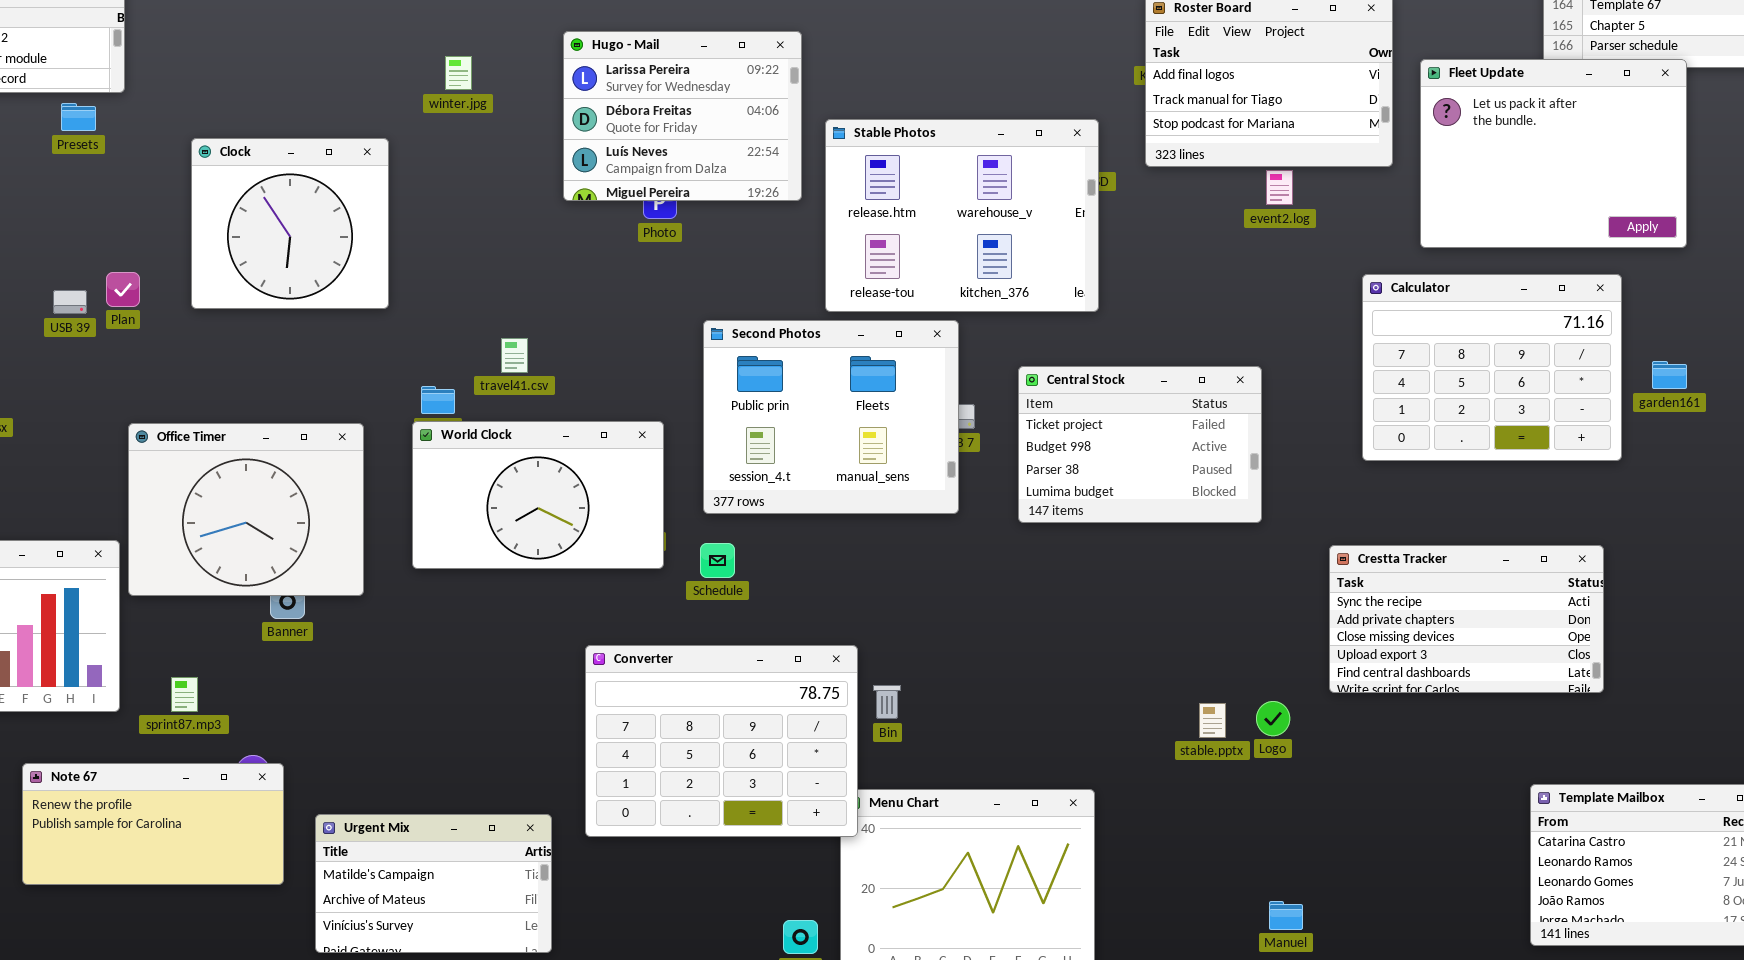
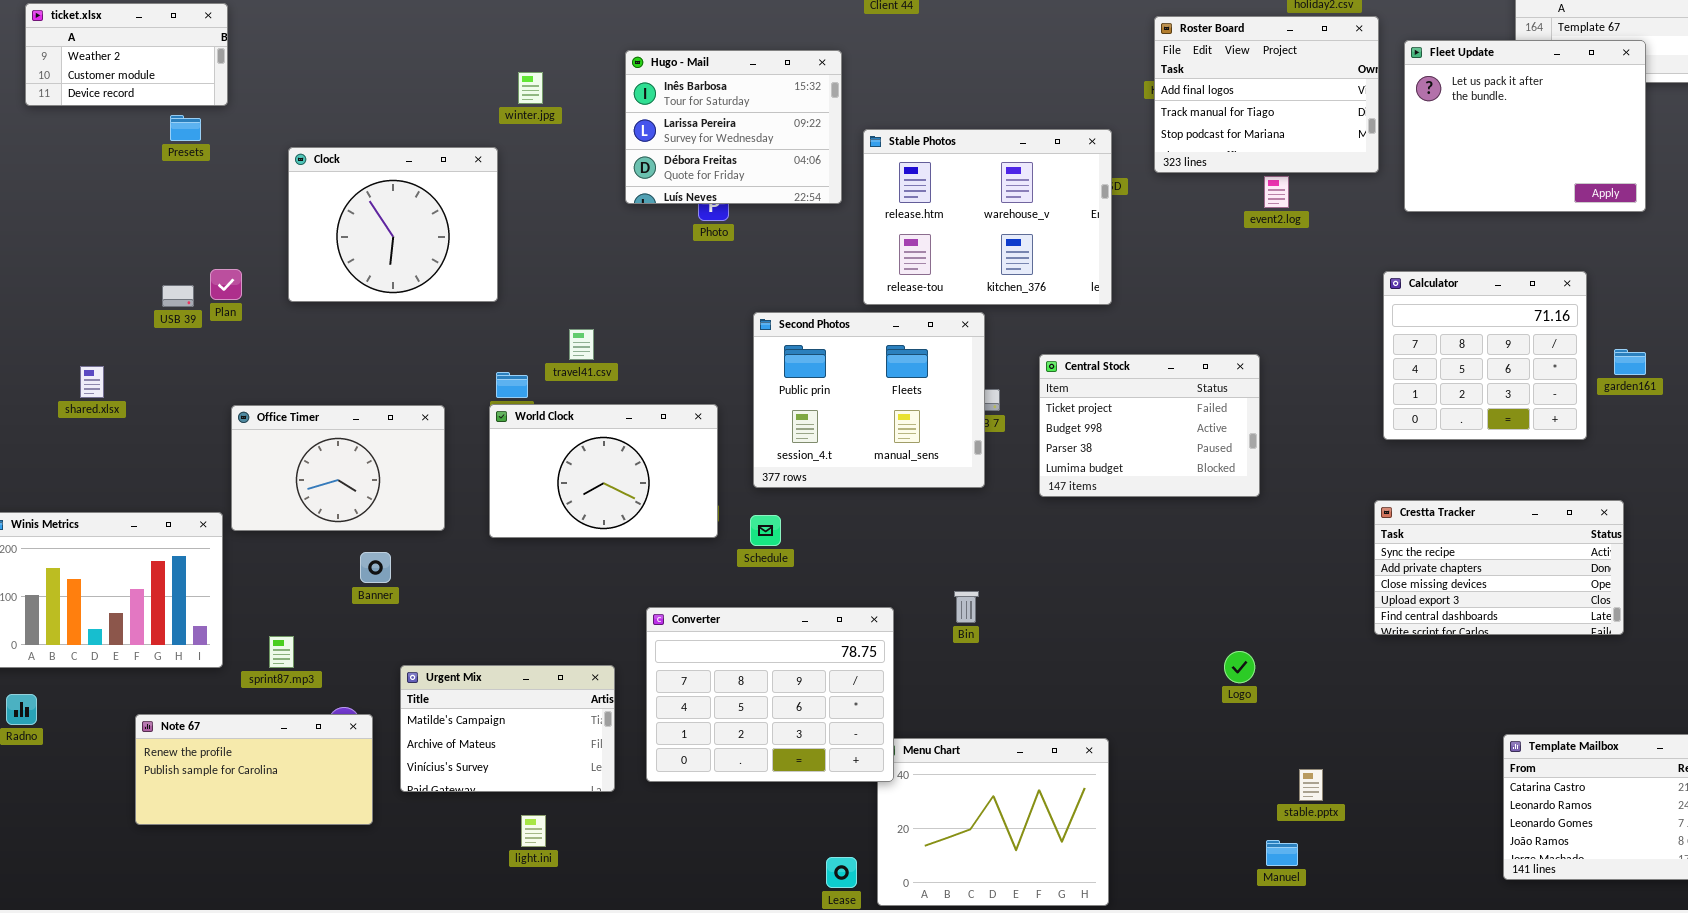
Hugo - Mail: [563,31,802,201] -> [625,50,842,204], scrolled up 1 row
Fleet Update: [1420,59,1687,248] -> [1404,40,1646,212], moved
Clock: [191,138,389,309] -> [288,147,498,302], resized
Calculator: [1362,274,1622,461] -> [1383,271,1587,440], resized
Office Timer: [128,423,364,596] -> [231,405,445,531], resized
Crestta Tracker: [1329,545,1604,693] -> [1374,500,1624,635], moved
Bin: [873,685,901,719] -> [954,591,979,623], moved
Logo: [1256,701,1290,736] -> [1224,651,1255,683], moved
stable.pptx: [1199,703,1226,738] -> [1299,769,1323,801], moved
Urgent Mix: [315,814,552,953] -> [400,665,615,792], moved

